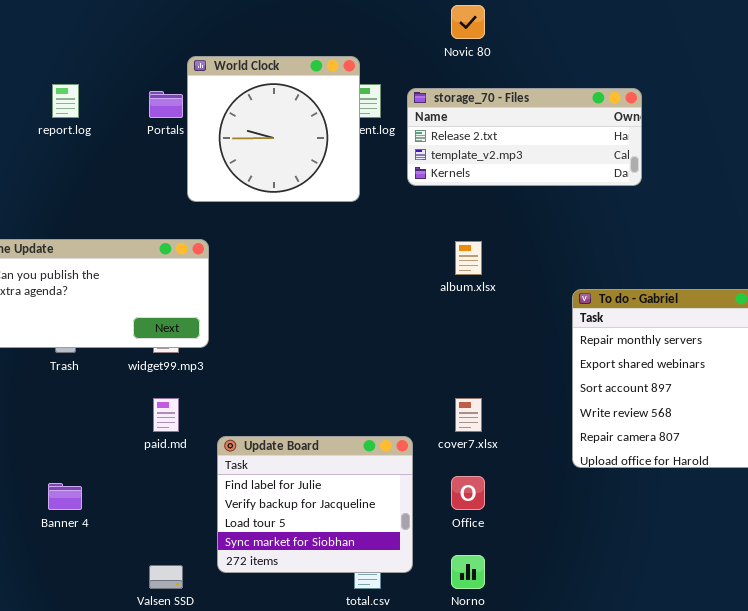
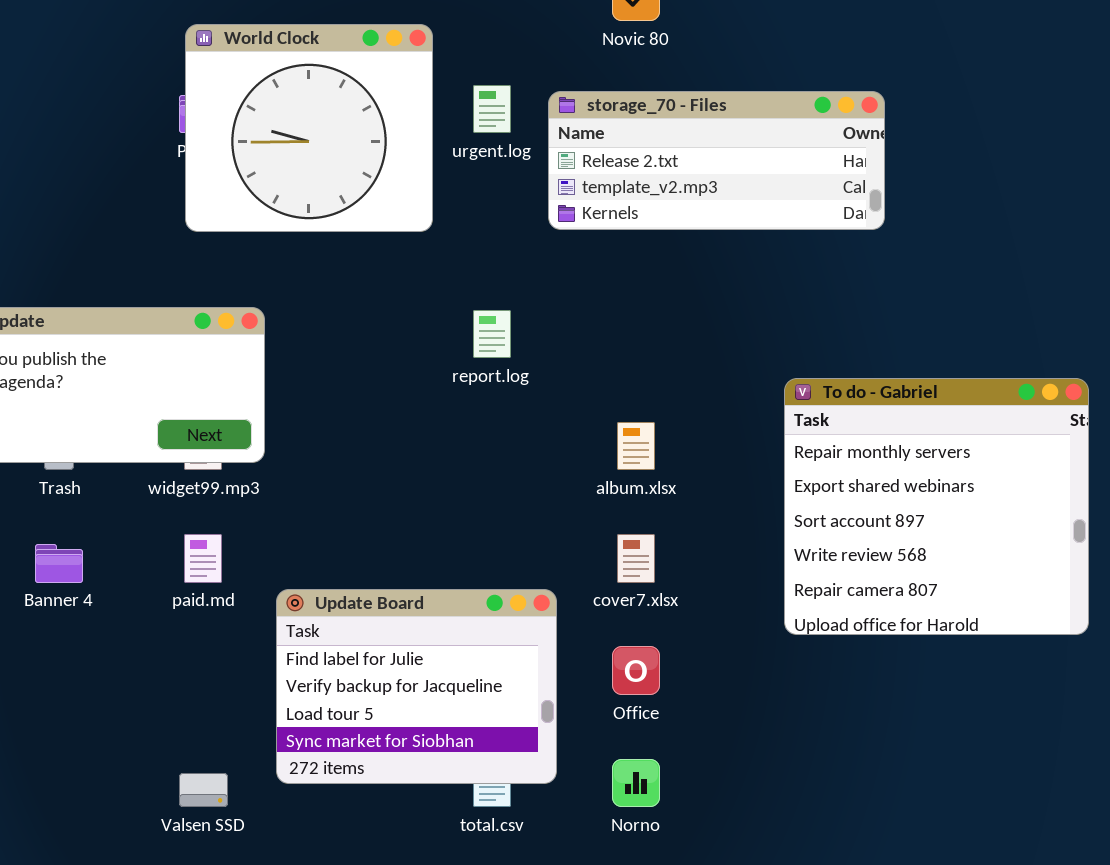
World Clock: [187,56,360,202] -> [185,24,433,232], moved
report.log: [52,84,79,118] -> [473,310,511,358], moved
album.xlsx: [455,241,482,275] -> [617,422,655,470], moved
Banner 4: [48,483,82,510] -> [35,544,83,583], moved

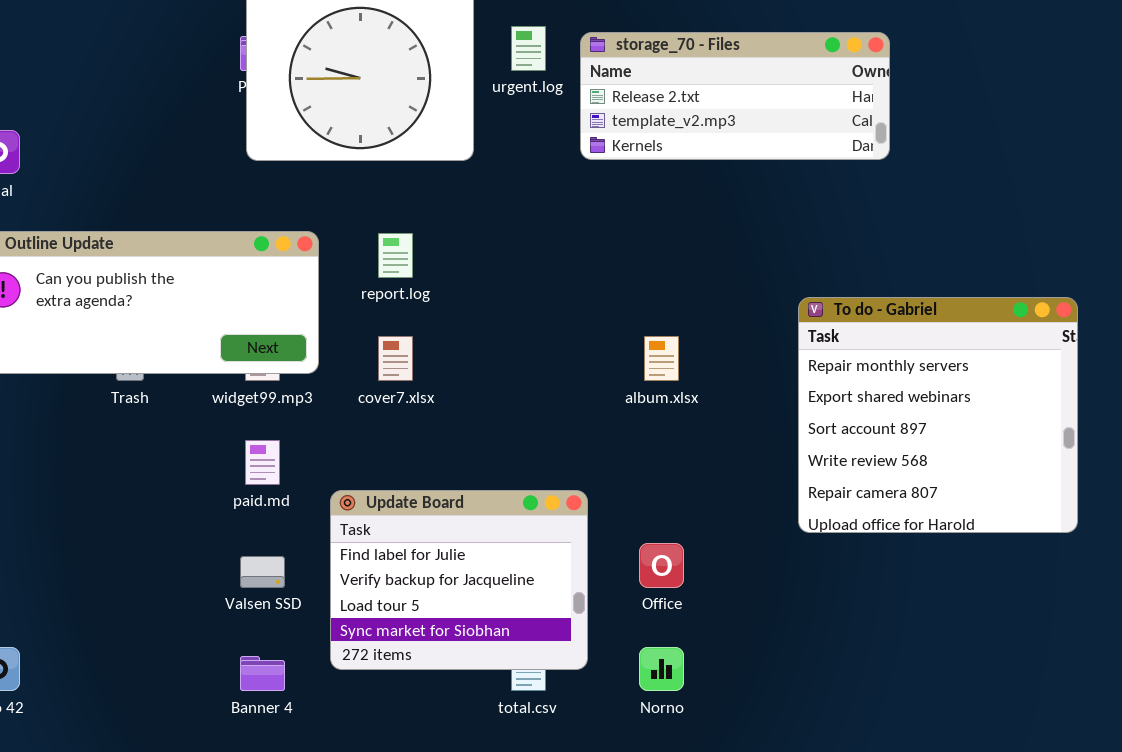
report.log: [473,310,511,358] -> [378,233,413,278], moved
cover7.xlsx: [617,534,655,583] -> [378,336,413,381], moved
Banner 4: [35,544,83,583] -> [240,656,285,691], moved
Valsen SSD: [179,773,228,807] -> [240,556,285,588], moved

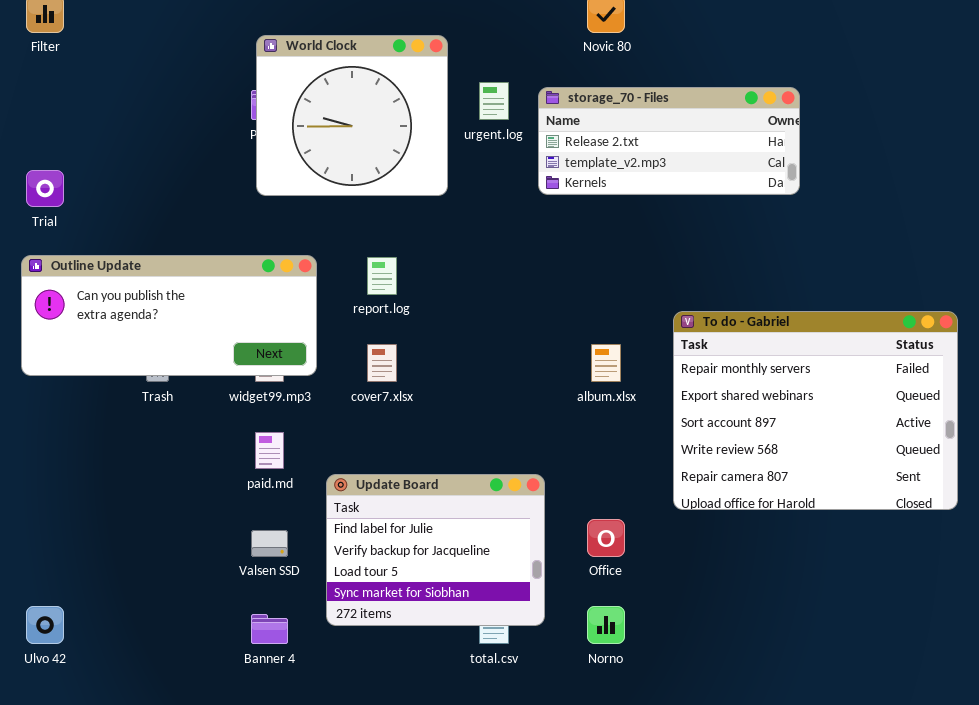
To do - Gabriel: [798,297,1078,533] -> [673,311,958,510], resized

